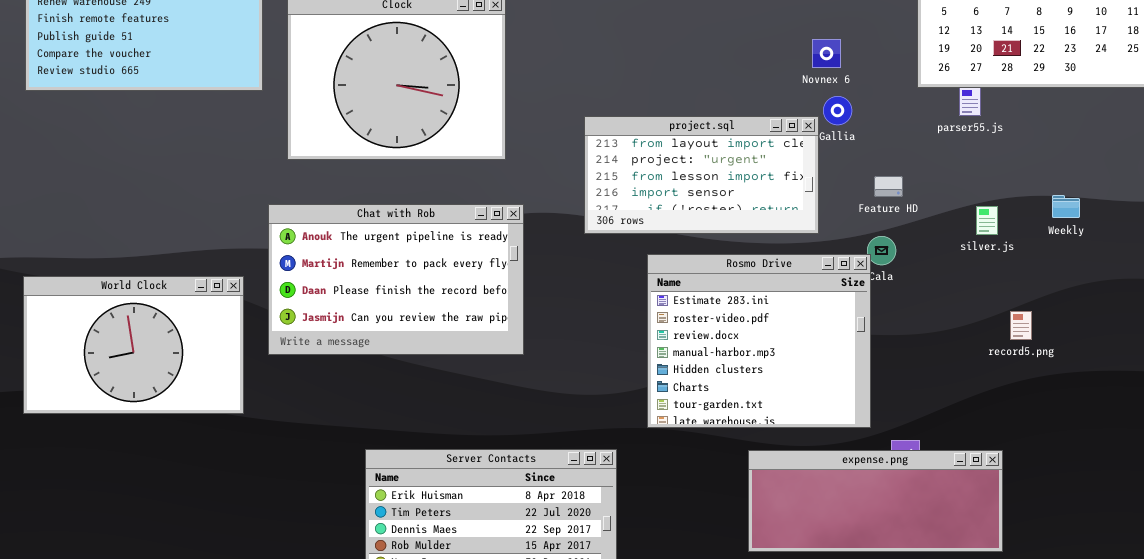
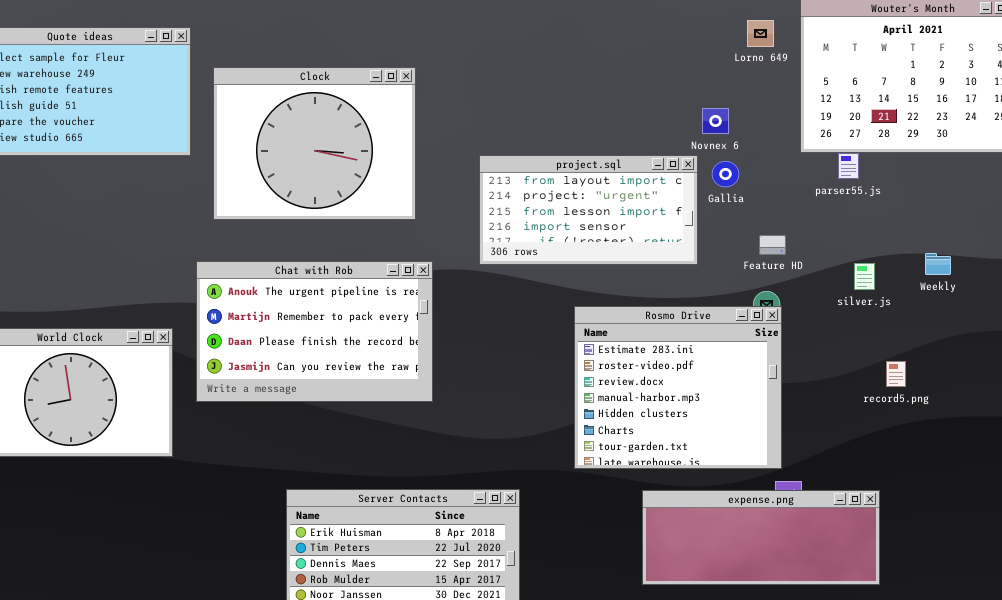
project.sql: [584,116,819,234] -> [479,155,698,265], moved
Rosmo Drive: [647,254,871,428] -> [574,306,782,469], moved

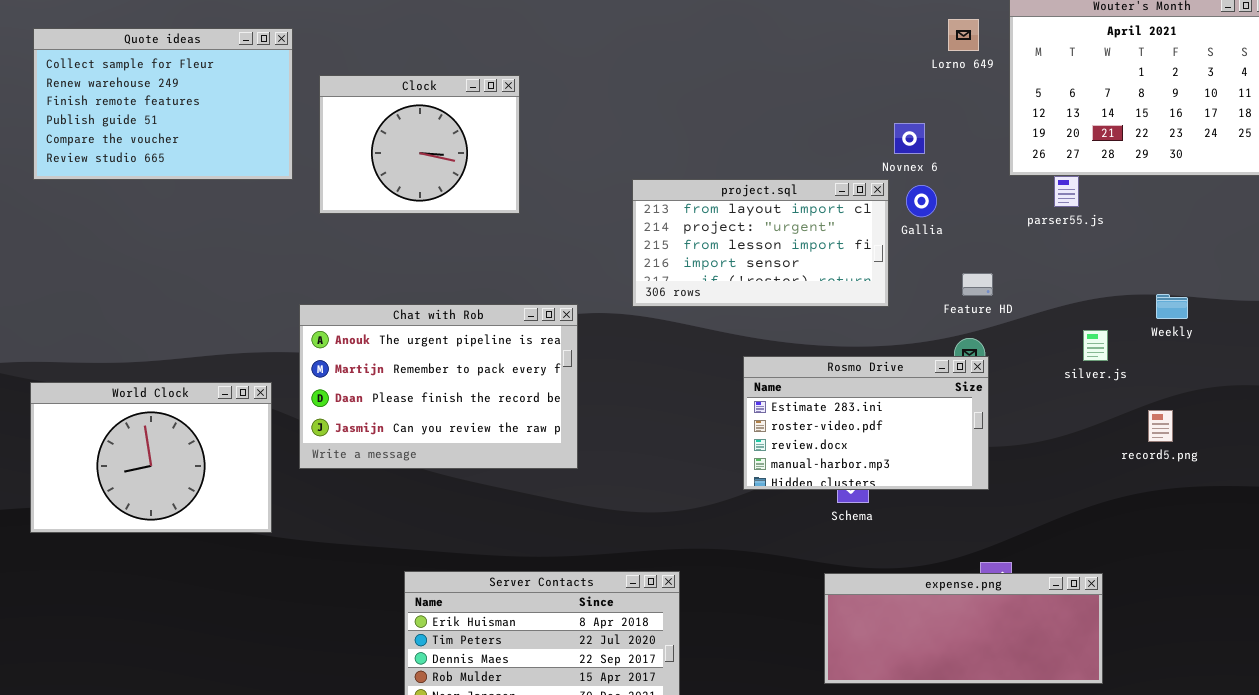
Clock: [213,67,416,220] -> [319,75,520,214], resized
silver.js: [854,263,875,290] -> [1083,330,1108,361], moved
Rosmo Drive: [574,306,782,469] -> [743,356,989,490], resized
record5.png: [886,361,906,387] -> [1148,410,1173,442], moved

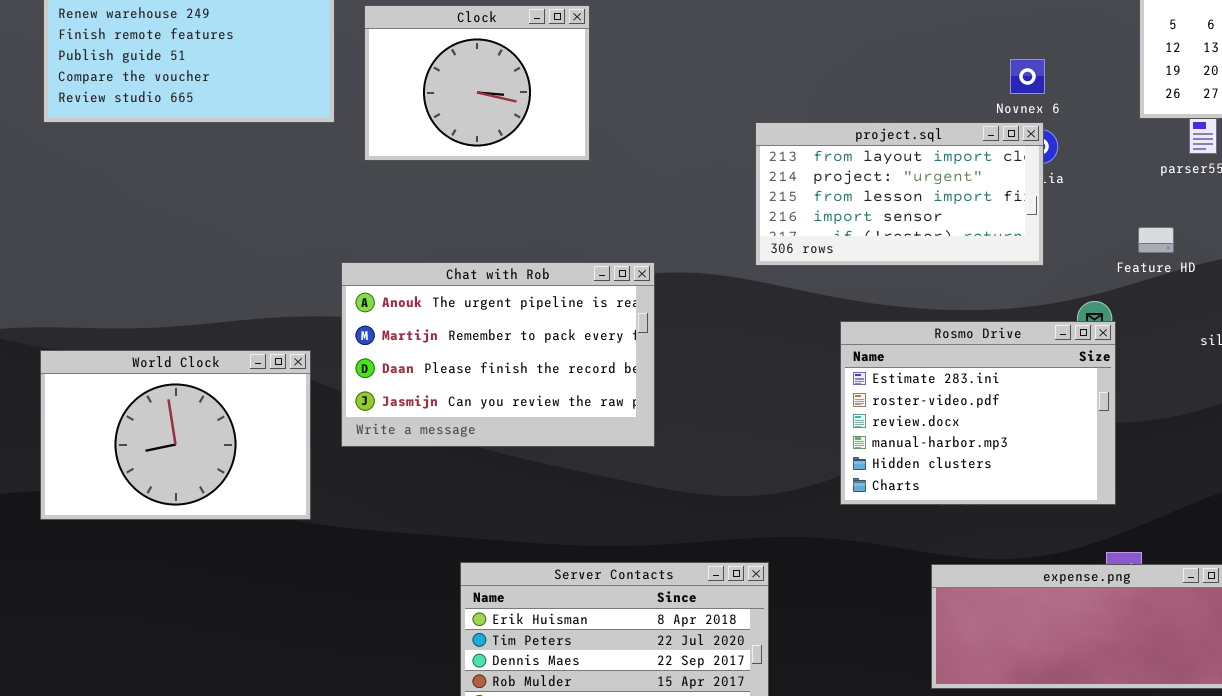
project.sql: [632,179,889,307] -> [755,122,1044,266], moved
Feature HD: [962,273,993,296] -> [1138,227,1174,253], moved
Rosmo Drive: [743,356,989,490] -> [840,321,1116,505], resized

